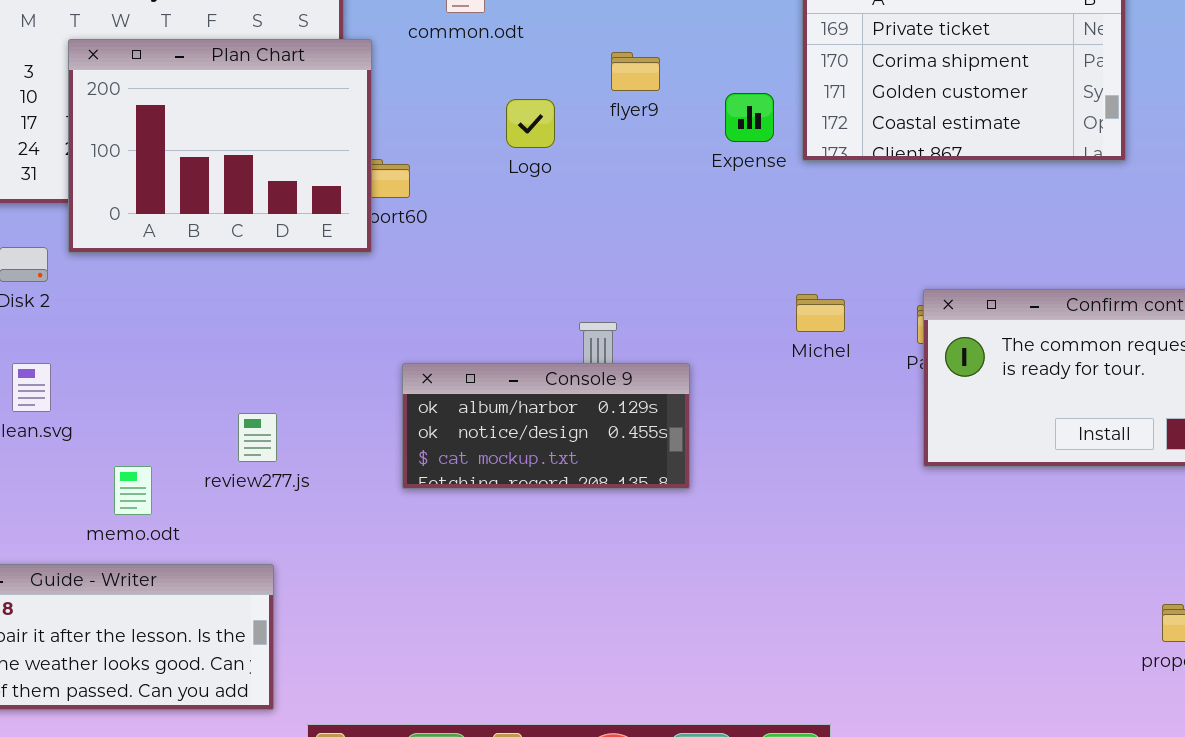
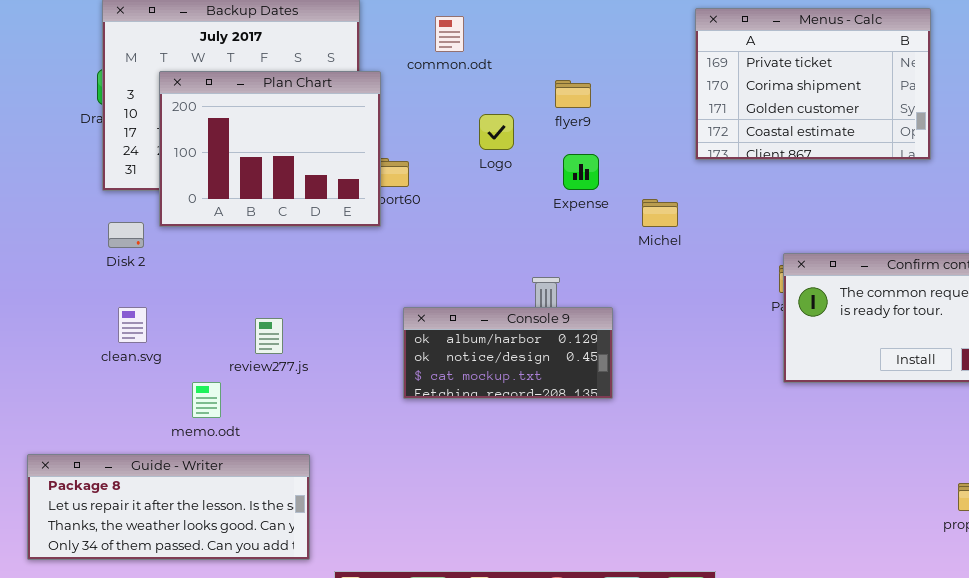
Expense: [725,93,774,142] -> [563,154,599,190], moved
Michel: [796,294,845,332] -> [642,199,678,227], moved
review277.js: [238,413,277,462] -> [255,318,283,354], moved

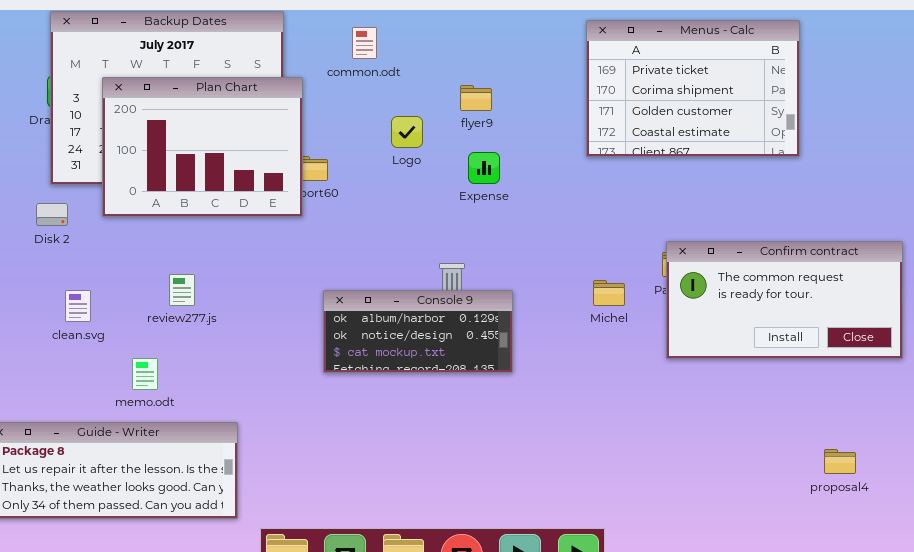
Michel: [642,199,678,227] -> [593,280,625,306], moved
Disk 2: [108,222,144,248] -> [36,203,68,226], moved
review277.js: [255,318,283,354] -> [169,274,195,306], moved

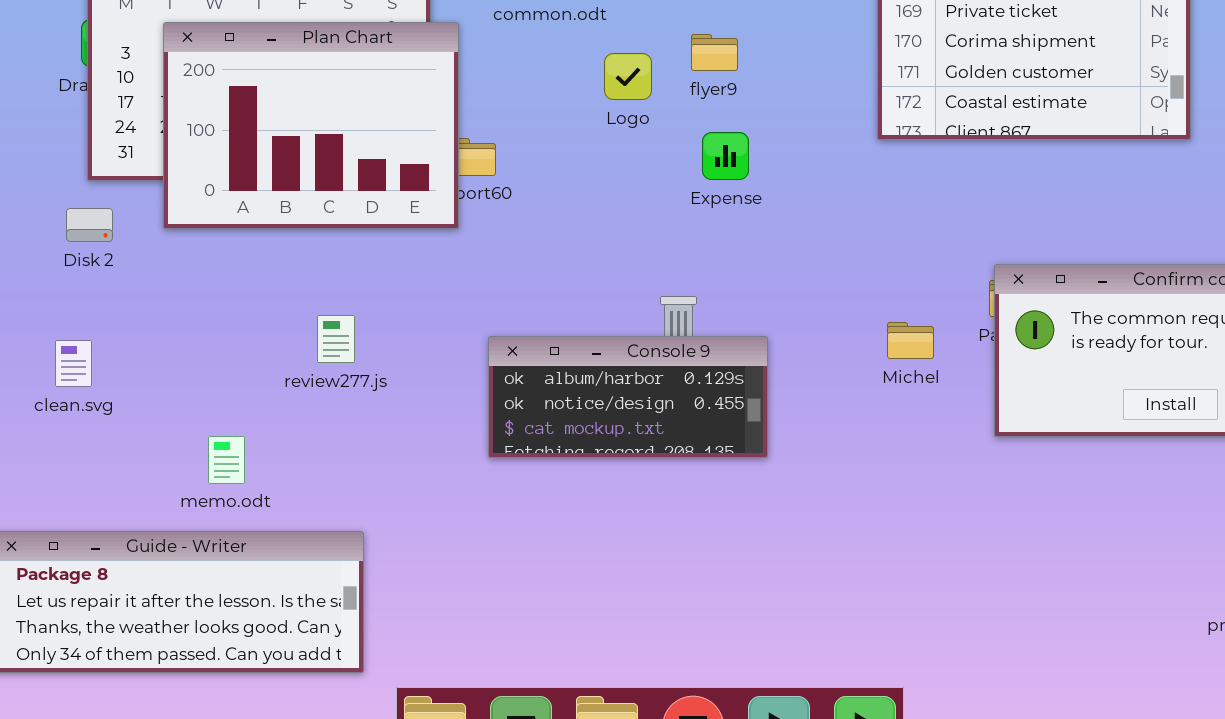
Logo: [391,116,423,148] -> [604,53,652,100], moved
review277.js: [169,274,195,306] -> [317,315,355,363], moved
clean.svg: [65,290,91,322] -> [55,340,92,387], moved

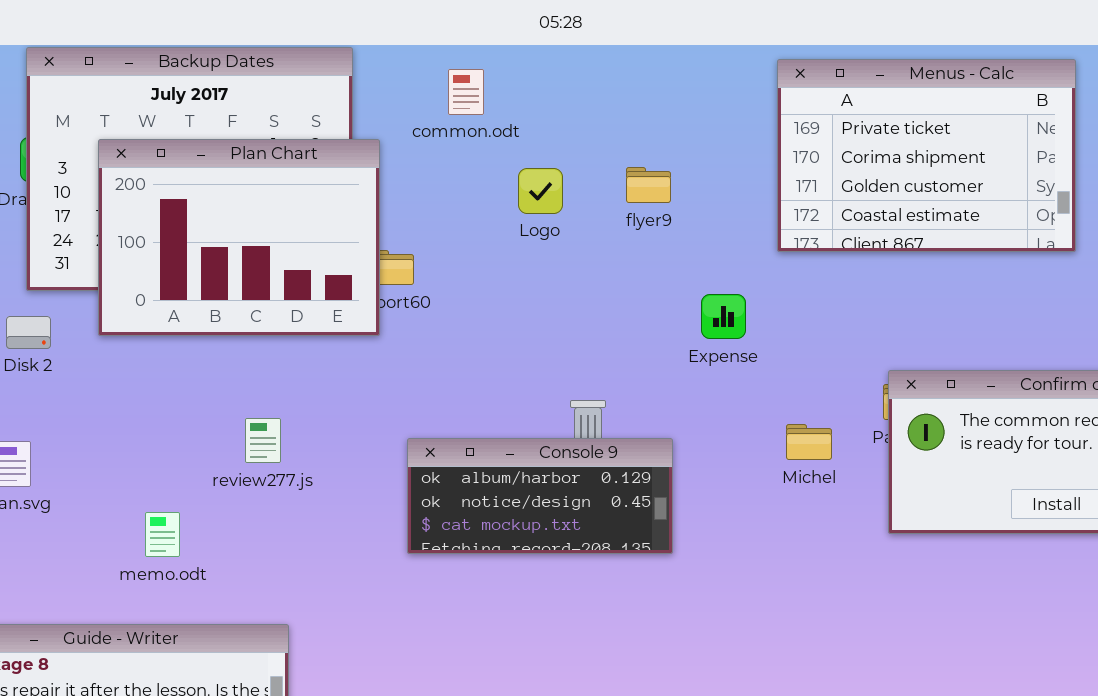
flyer9: [691,34,738,71] -> [626,167,671,203], moved
Expense: [702,132,749,180] -> [701,294,746,339], moved
memo.odt: [208,436,245,484] -> [145,512,180,557], moved

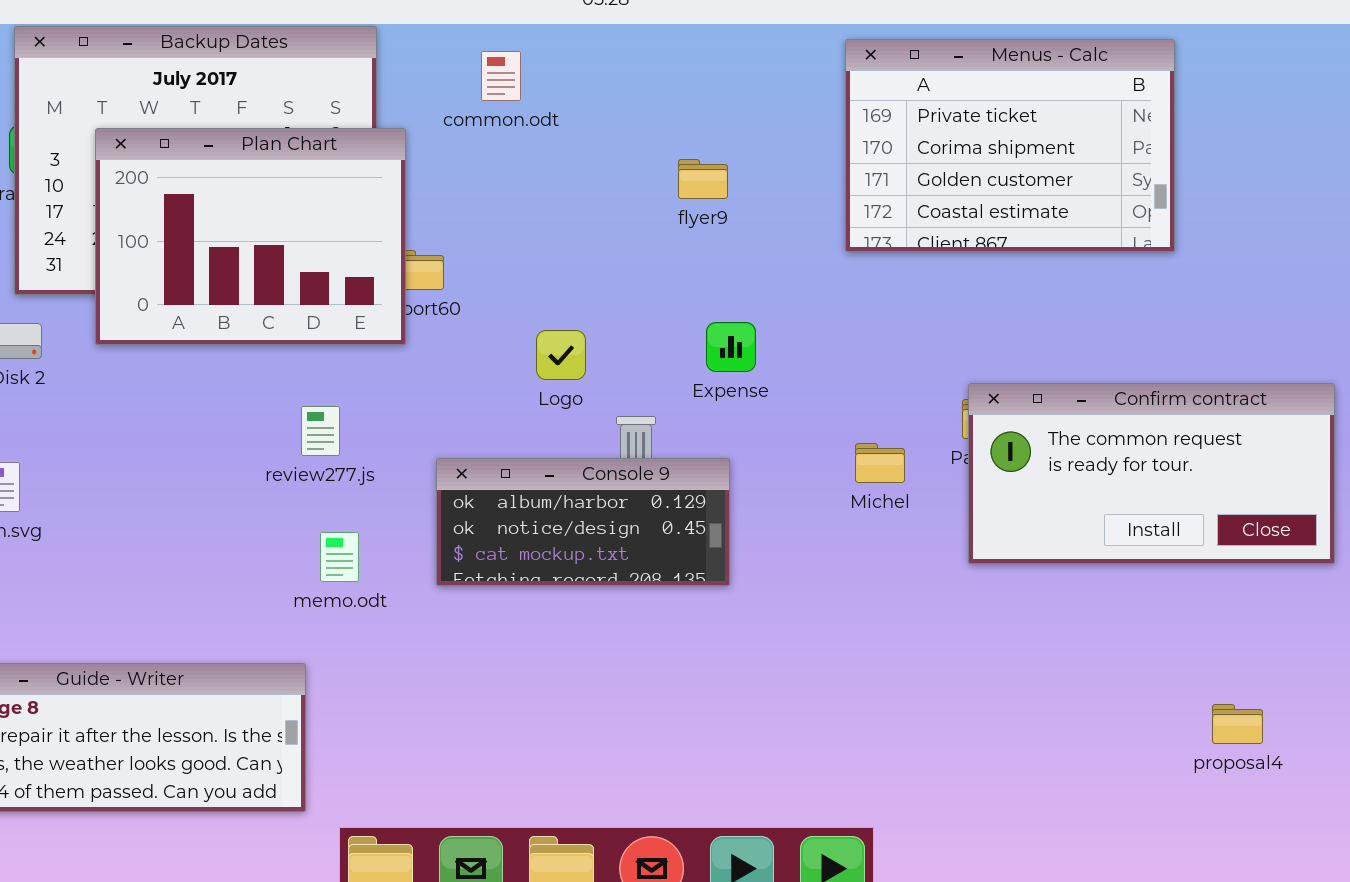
Logo: [518,168,563,214] -> [536,330,586,380], moved
Expense: [701,294,746,339] -> [706,322,756,372], moved
review277.js: [245,418,281,463] -> [301,406,340,456], moved
memo.odt: [145,512,180,557] -> [320,532,359,582], moved

